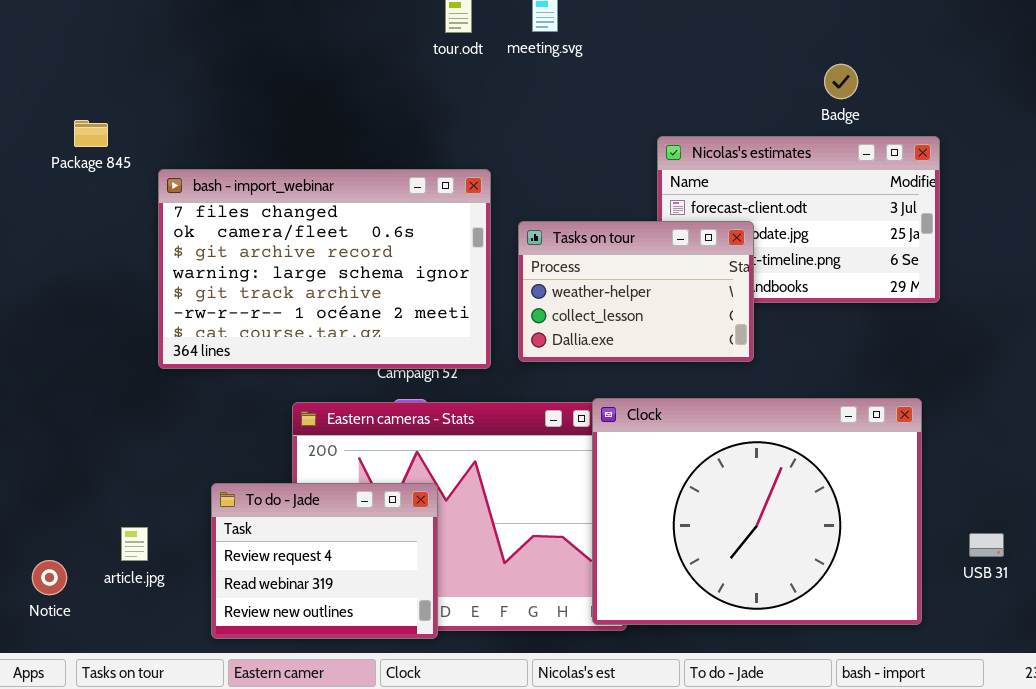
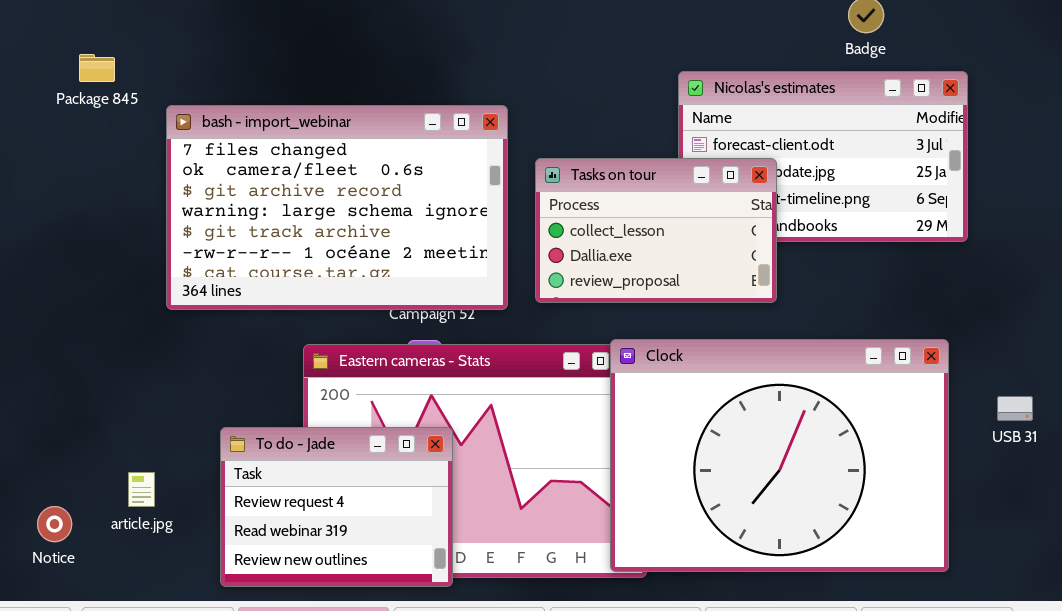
Tasks on tour: [518,221,754,362] -> [535,158,777,303], scrolled down 1 row
USB 31: [969,533,1004,557] -> [997,396,1033,421], moved

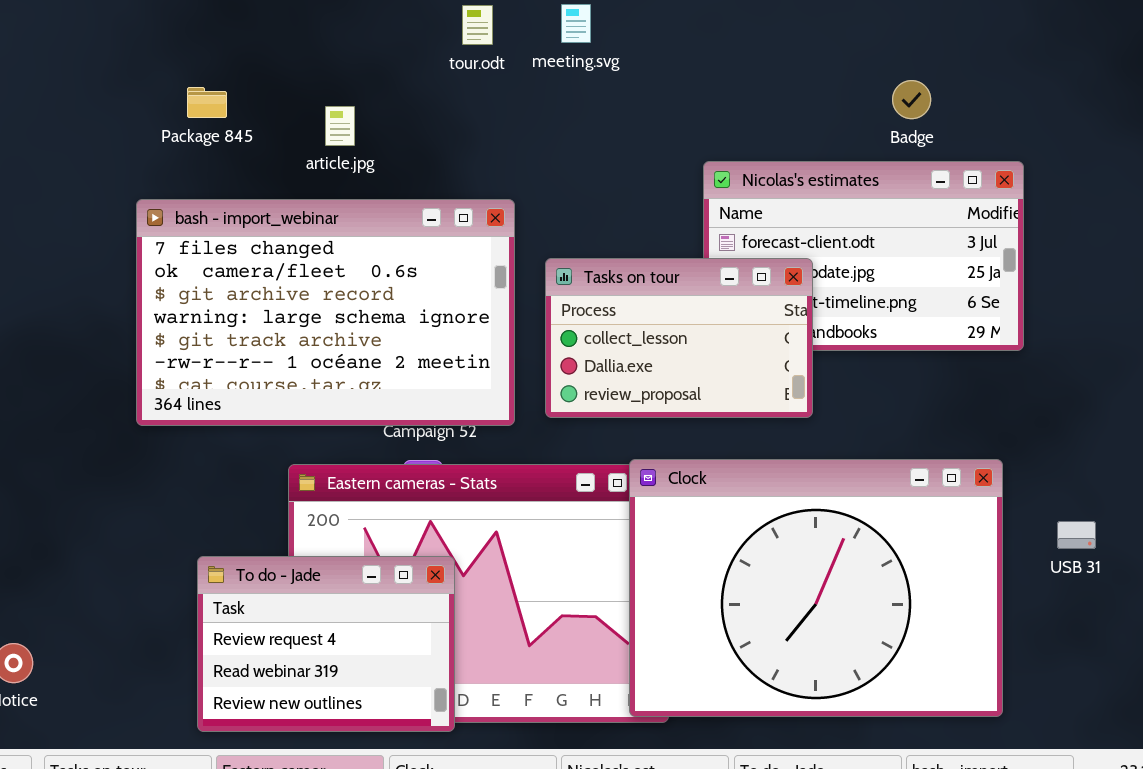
Package 845: [79,54,115,82] -> [187,87,227,118], moved
article.jpg: [128,472,155,507] -> [325,106,355,146], moved

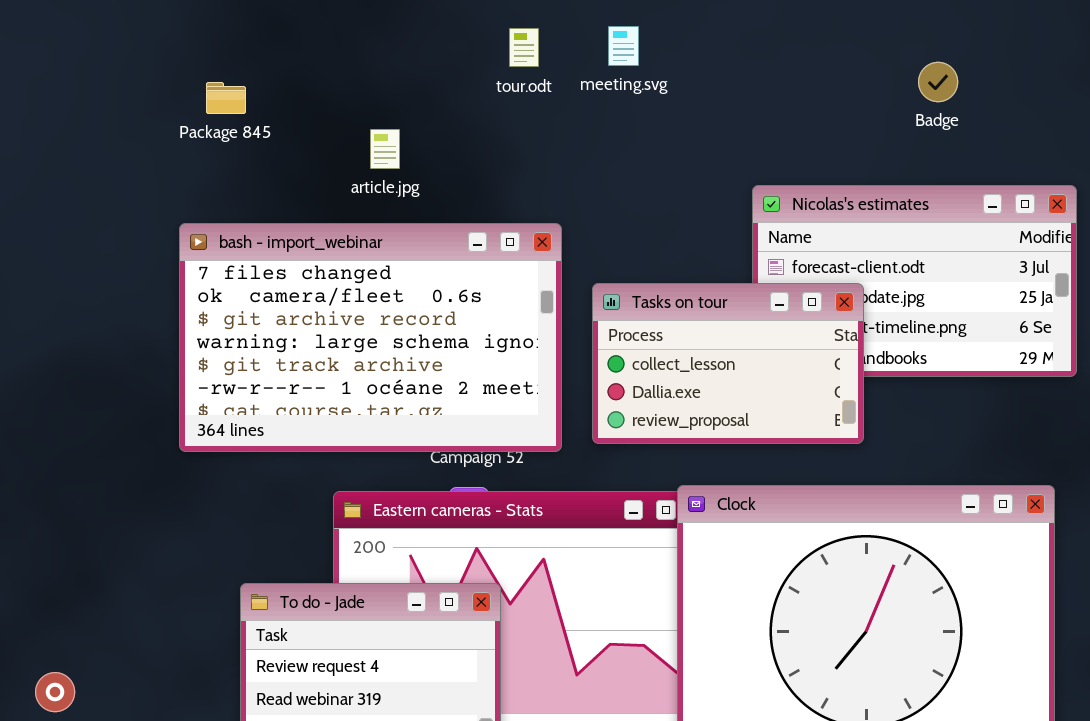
Badge: [892,80,931,119] -> [918,62,958,102], moved
Package 845: [187,87,227,118] -> [206,82,246,114], moved

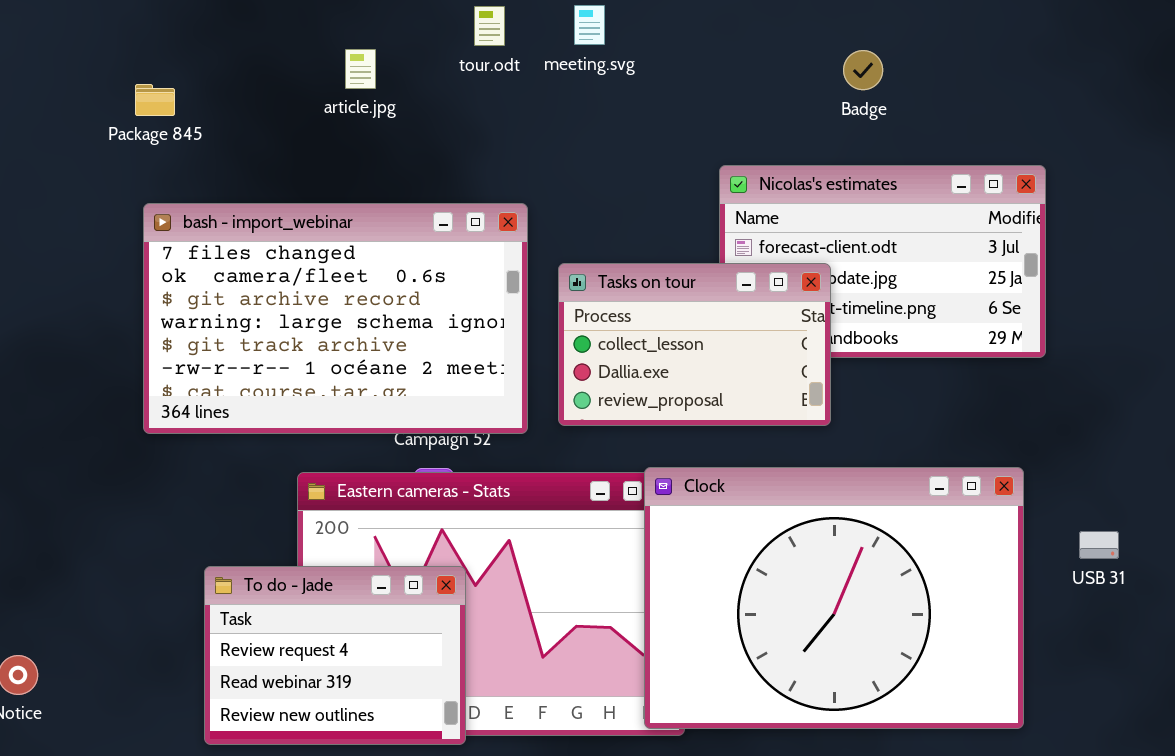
Badge: [918,62,958,102] -> [843,50,883,90], moved
Package 845: [206,82,246,114] -> [135,84,175,116], moved
article.jpg: [370,129,400,169] -> [345,49,376,89], moved

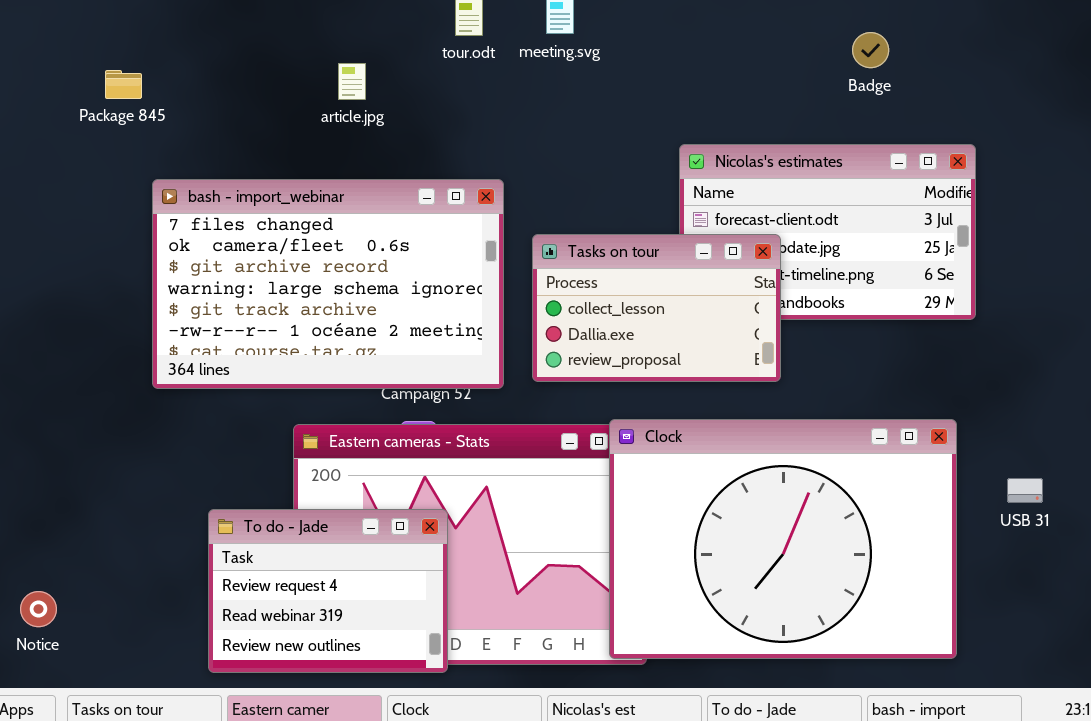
article.jpg: [345,49,376,89] -> [338,63,366,100], moved
Badge: [843,50,883,90] -> [852,32,889,68], moved
Package 845: [135,84,175,116] -> [105,70,142,99], moved

